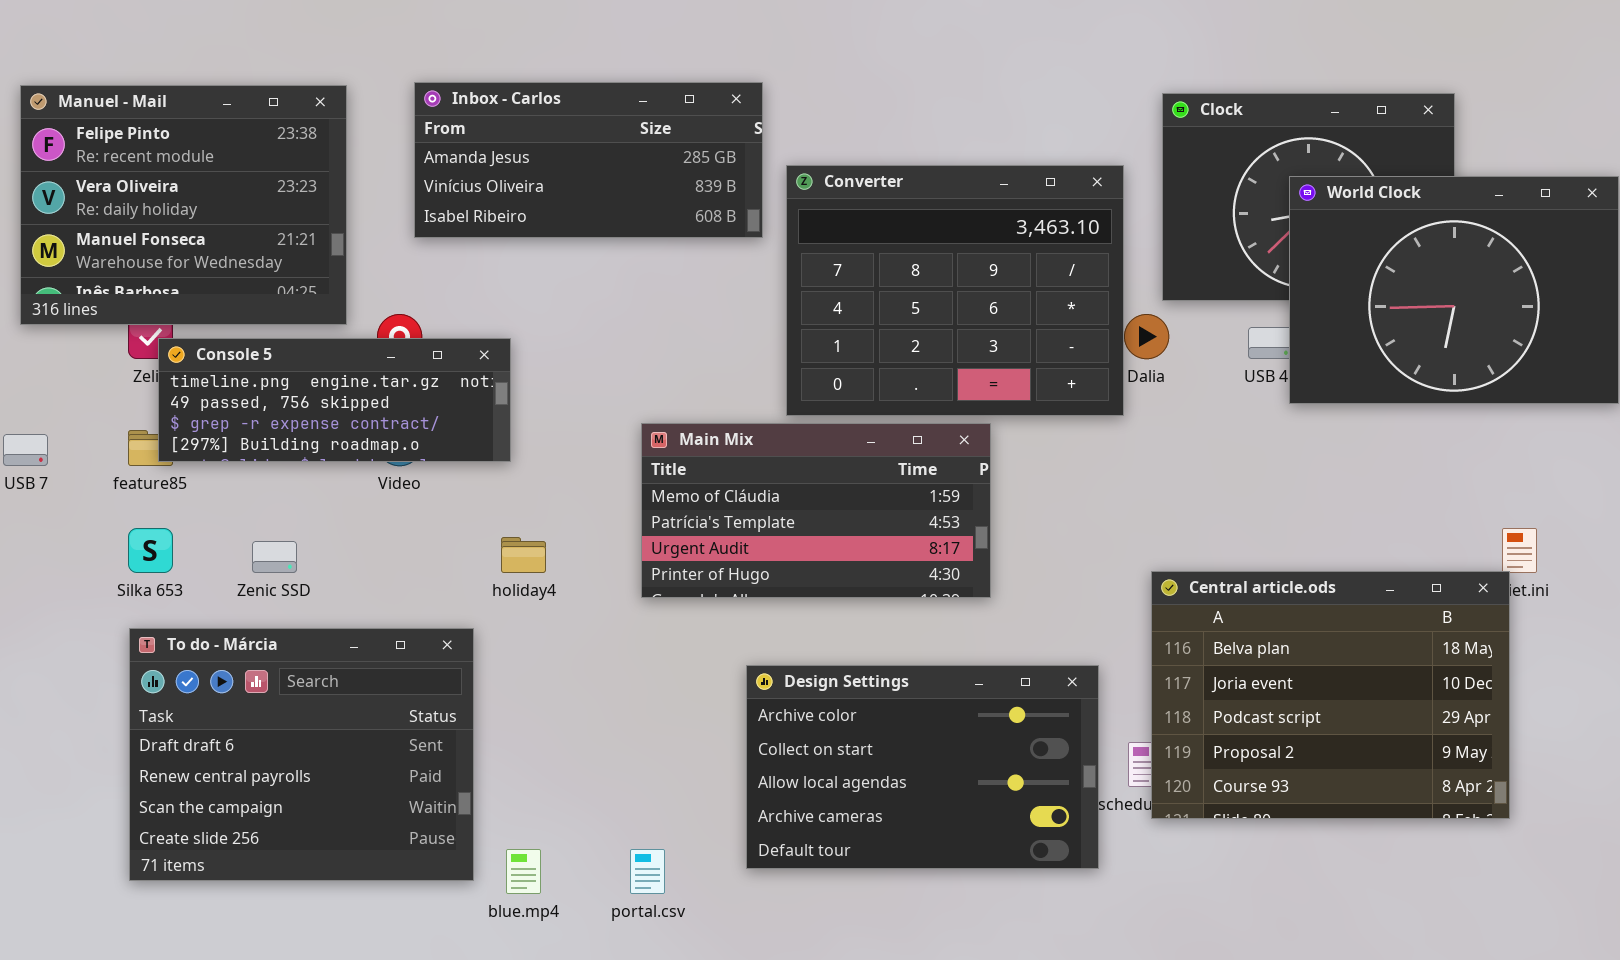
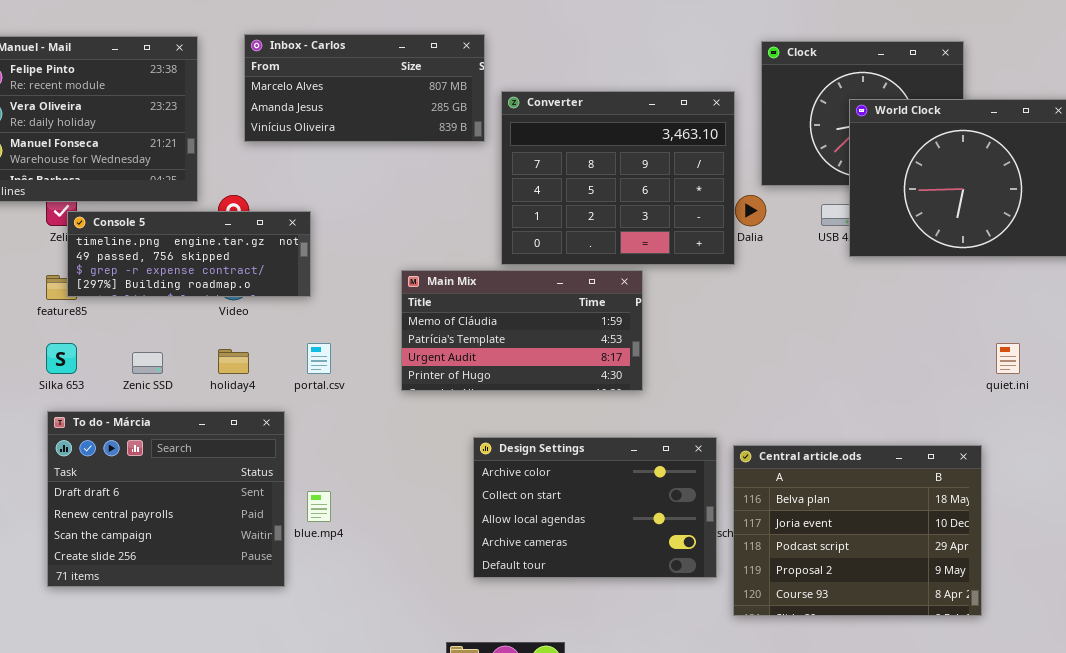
Inbox - Carlos: [414,82,763,238] -> [244,34,485,142], scrolled up 1 row
holiday4: [501,537,546,573] -> [218,349,249,374], moved
Central article.ods: [1151,571,1510,819] -> [733,445,982,616], moved
blue.mp4: [506,849,541,894] -> [307,491,331,522], moved
portal.csv: [630,849,665,894] -> [307,343,331,374], moved

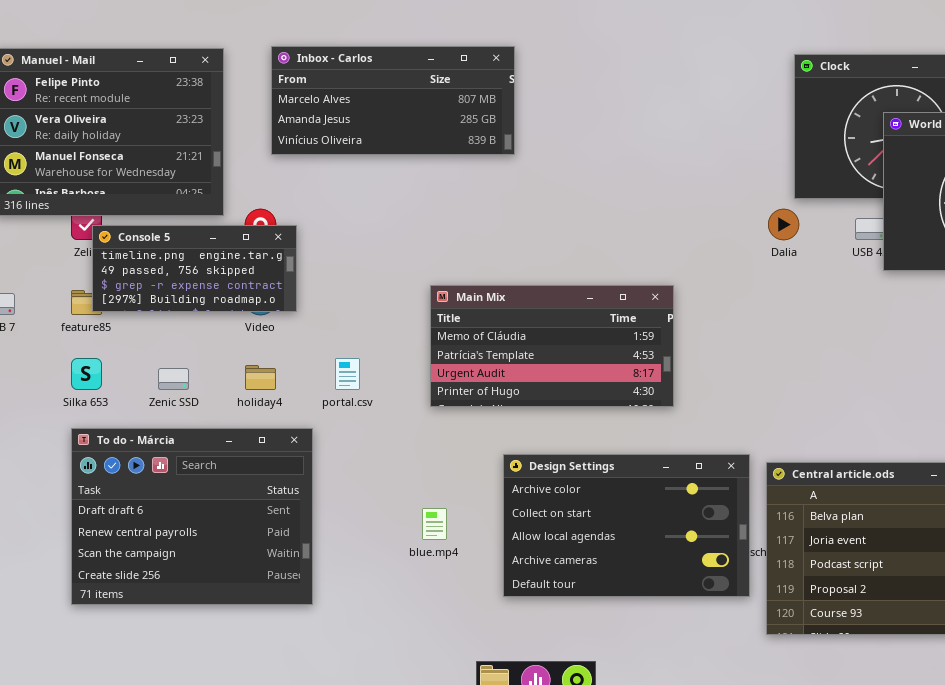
Converter: [501,91,735,265] -> none, closed
Console 5: [67,211,311,297] -> [92,225,297,312], resized
blue.mp4: [307,491,331,522] -> [422,508,447,540], moved

